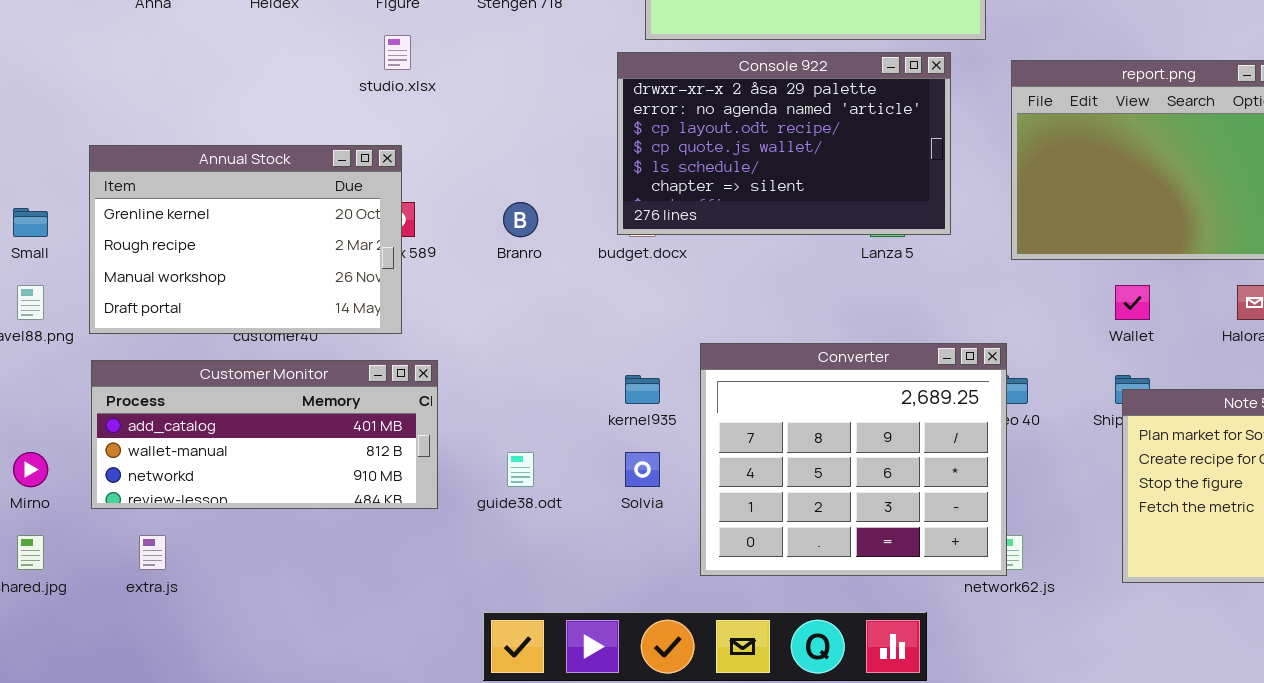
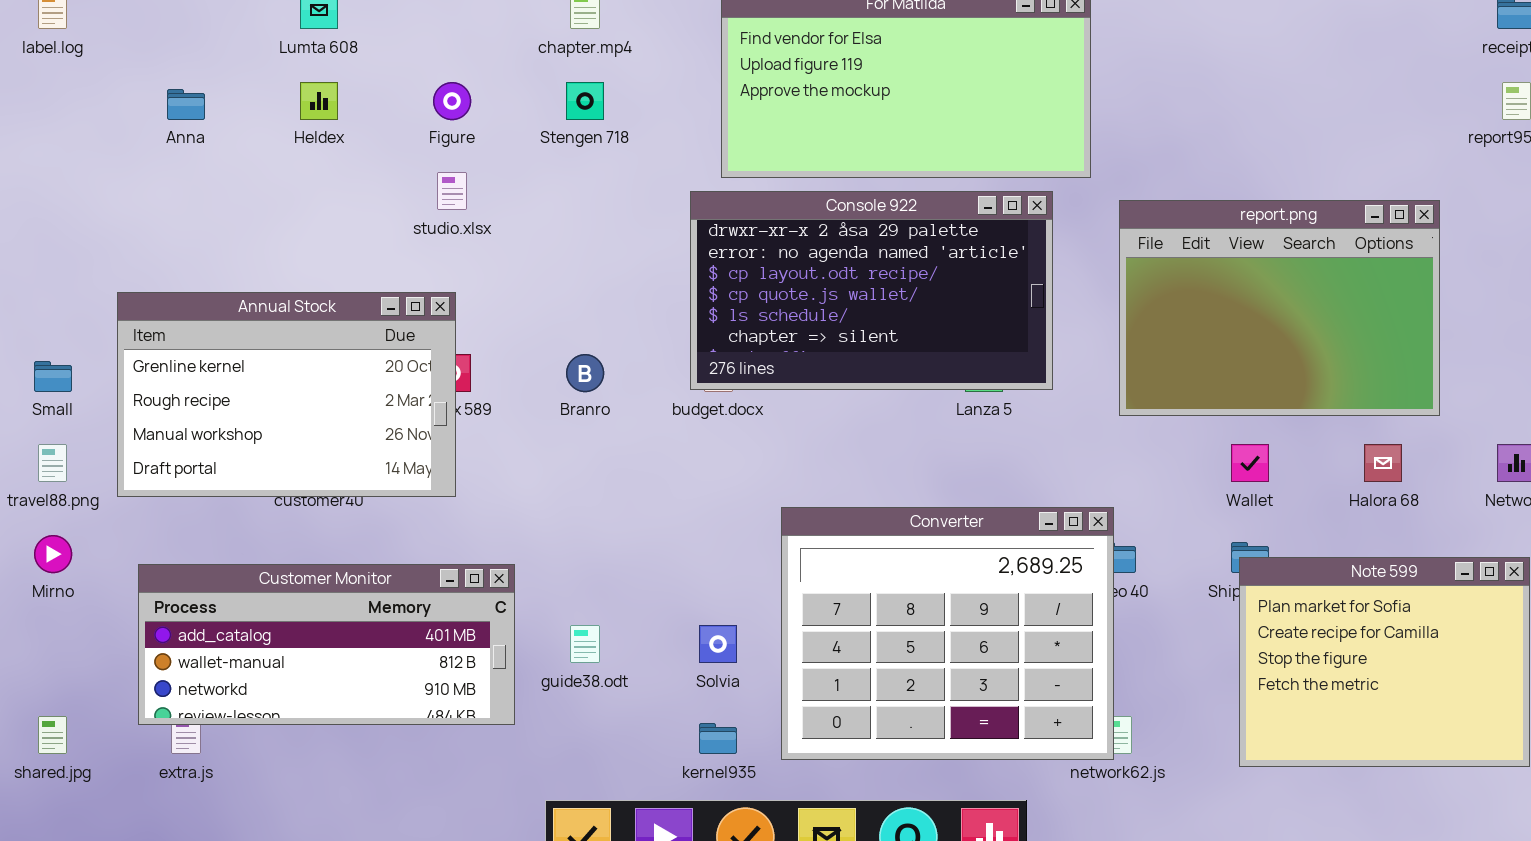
Customer Monitor: [91,360,438,509] -> [138,564,515,725], moved
kernel935: [625,375,660,404] -> [699,723,737,754], moved
Mirno: [13,452,48,487] -> [34,535,72,573], moved

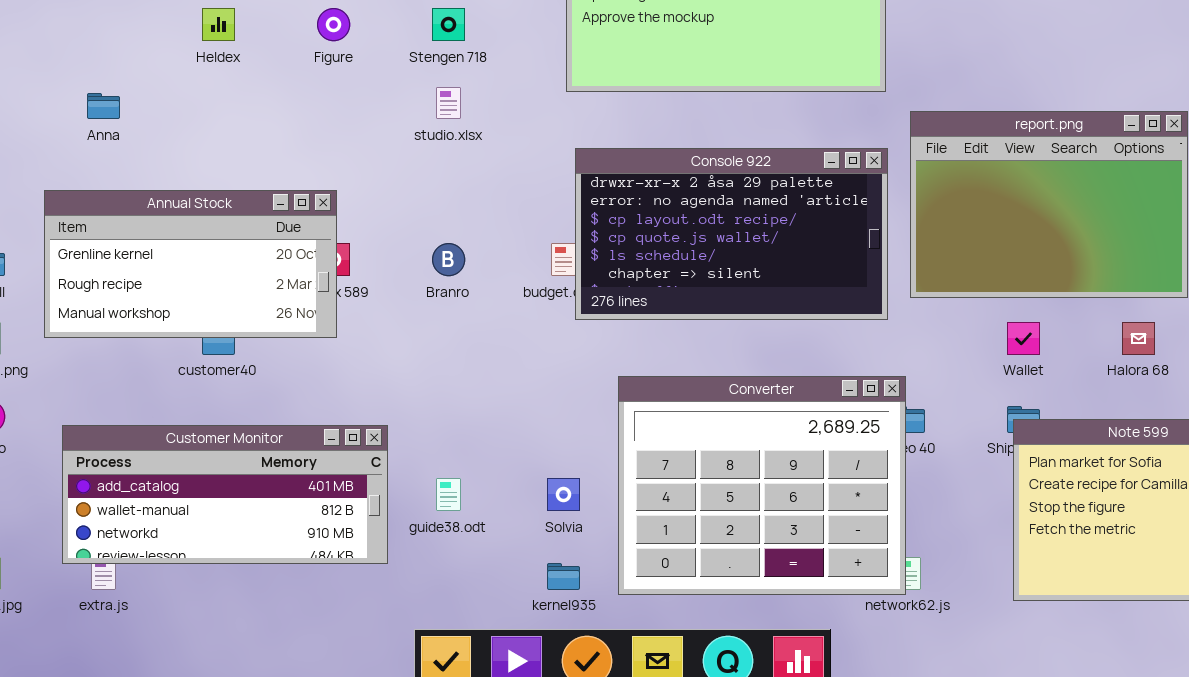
Anna: [167,89,205,120] -> [87,93,120,119], moved
studio.xlsx: [437,172,467,210] -> [436,87,461,119], moved
Console 922: [690,191,1053,390] -> [575,148,888,320], moved
Annual Stock: [117,292,456,497] -> [44,190,337,338], resized

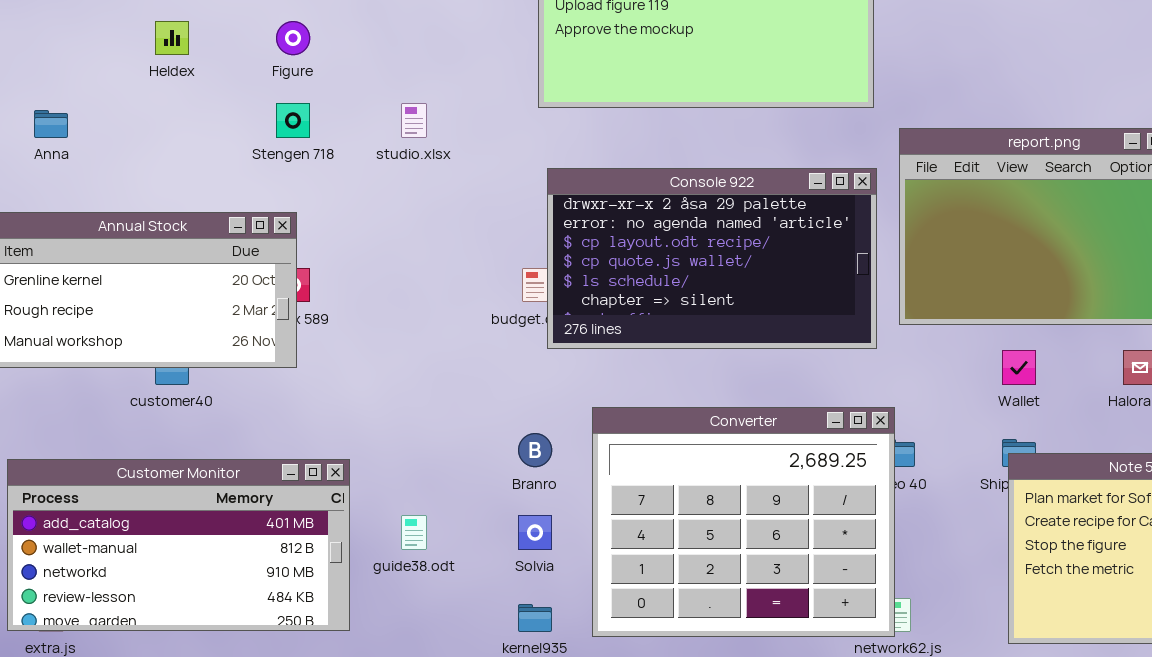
Stengen 718: [432,8,465,41] -> [276,103,310,138], moved
Branro: [432,243,465,276] -> [518,433,552,467], moved
Customer Monitor: [62,425,388,564] -> [7,459,350,631], resized

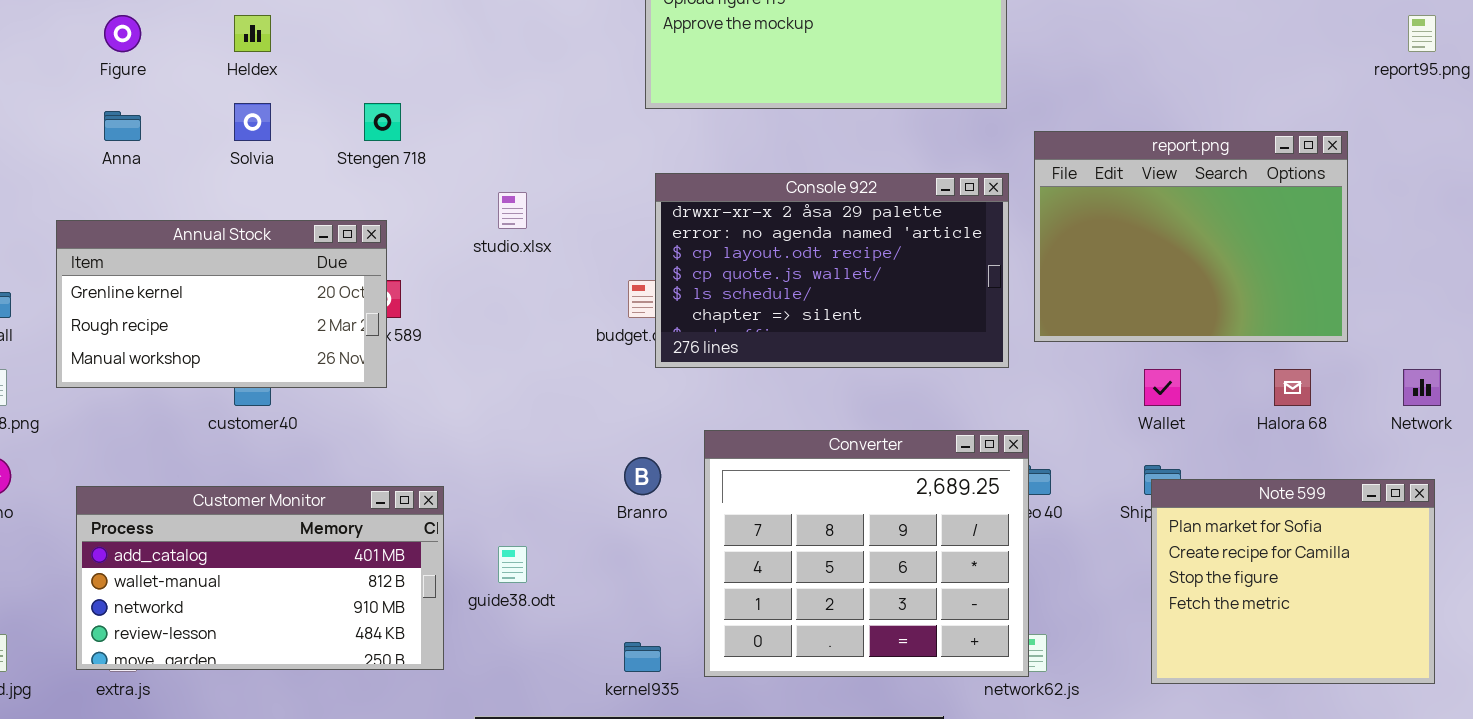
Figure: [276,21,310,55] -> [104,15,141,52], moved
studio.xlsx: [401,103,427,138] -> [498,192,527,229], moved
Solvia: [518,515,552,550] -> [234,103,271,141], moved

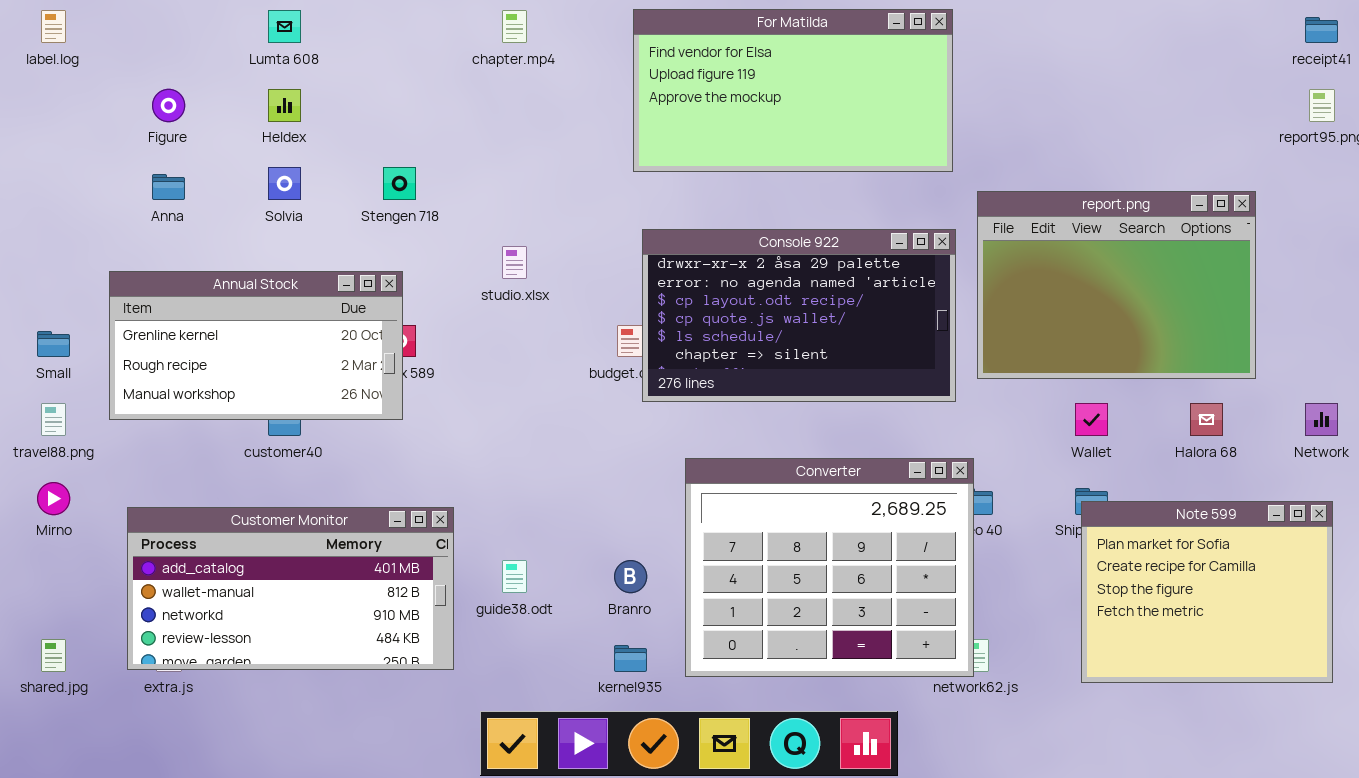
Branro: [624,457,661,495] -> [614,560,647,593], moved

